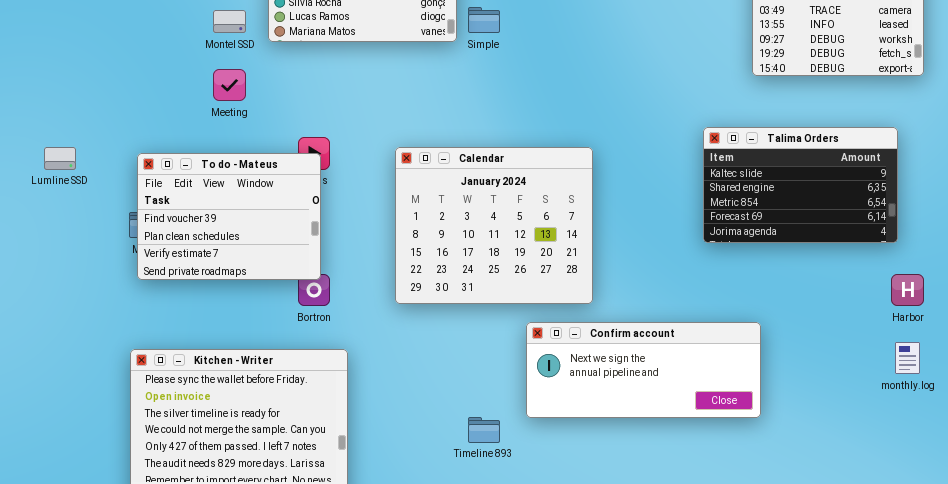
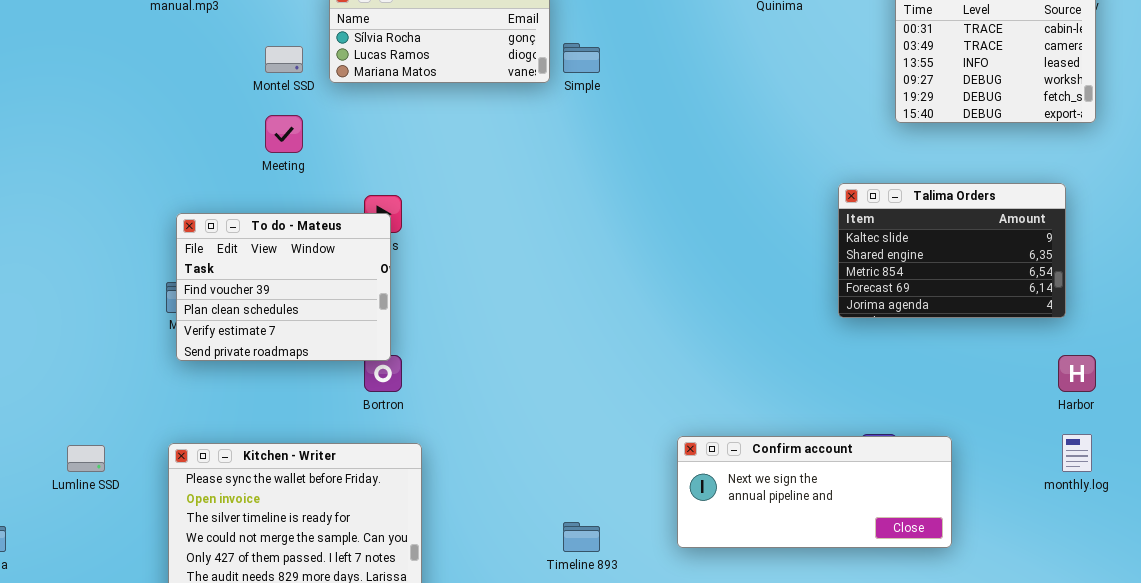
Lumline SSD: [44,147,76,170] -> [67,445,105,472], moved
Calendar: [395,147,593,304] -> none, closed
Confirm account: [526,322,761,418] -> [677,436,952,548], moved

